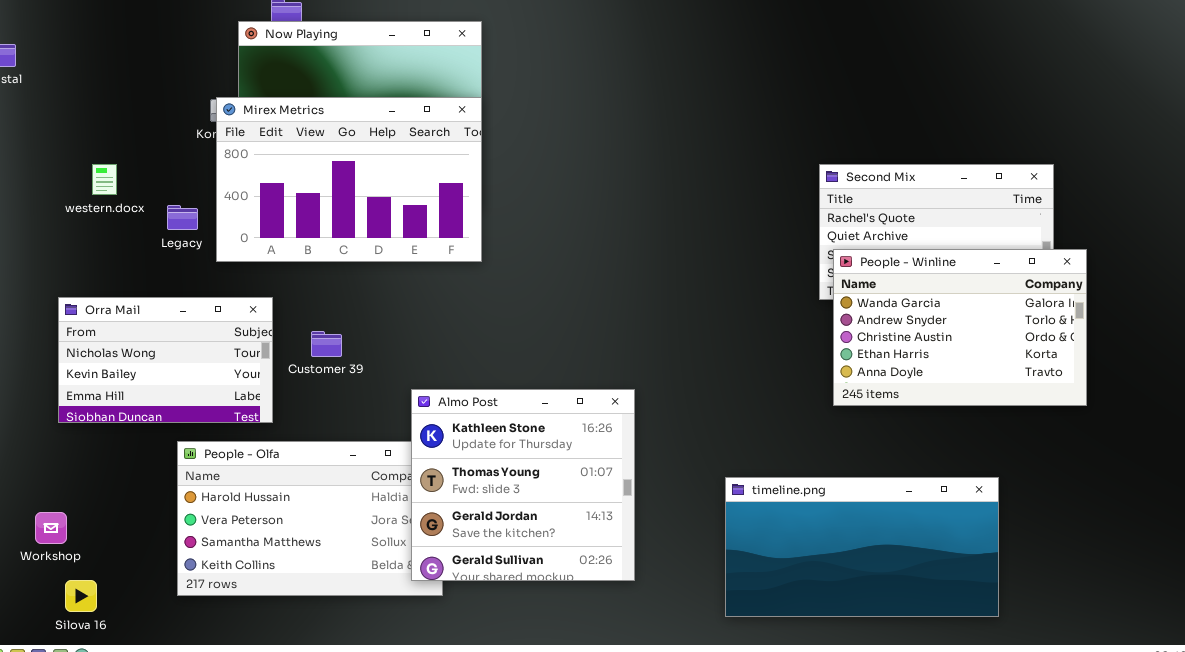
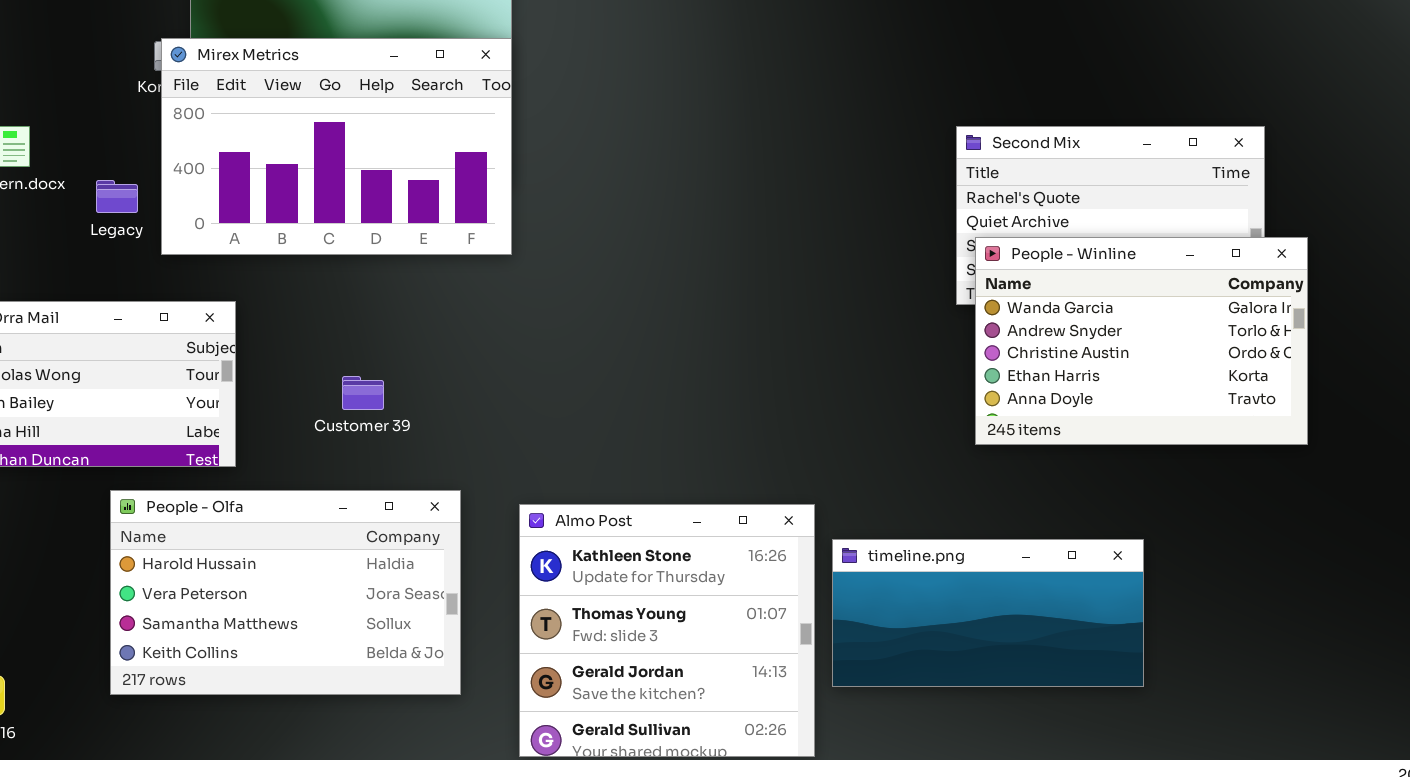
Customer 39: [311,331,342,357] -> [342,376,384,410], moved
Almo Post: [411,389,635,581] -> [519,504,815,757], moved
timeline.png: [725,477,999,617] -> [832,539,1144,687], resized

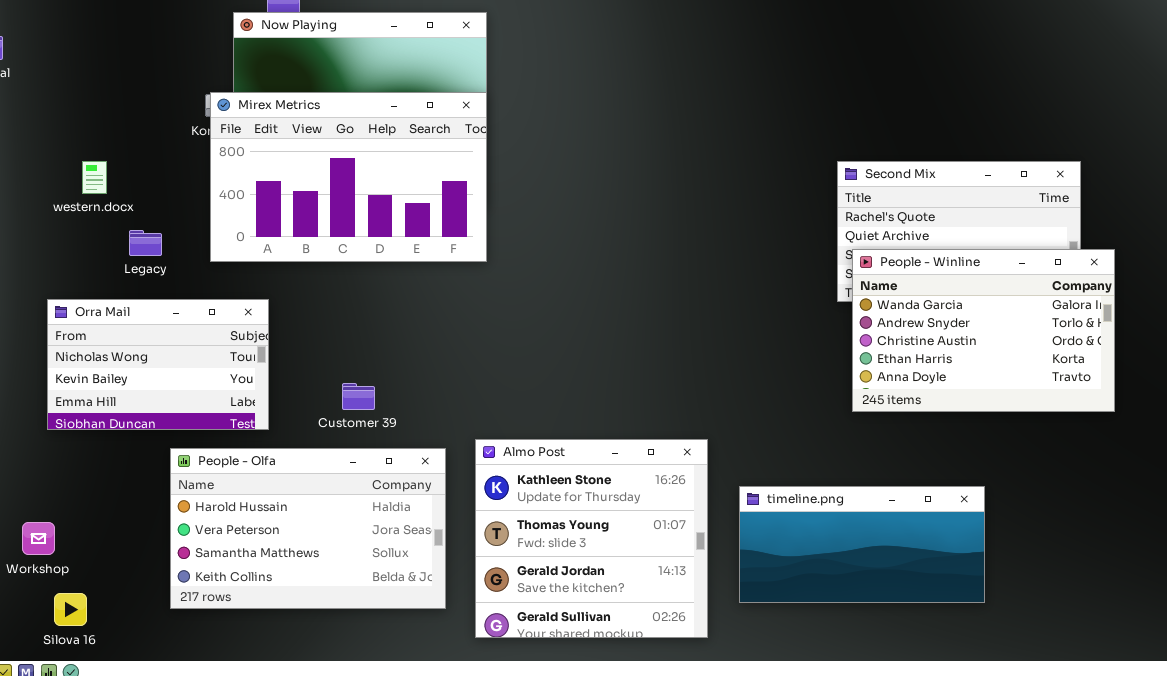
Legacy: [96,180,138,213] -> [129,230,162,256], moved
Customer 39: [342,376,384,410] -> [342,383,375,410], moved
Almo Post: [519,504,815,757] -> [475,439,708,638], moved

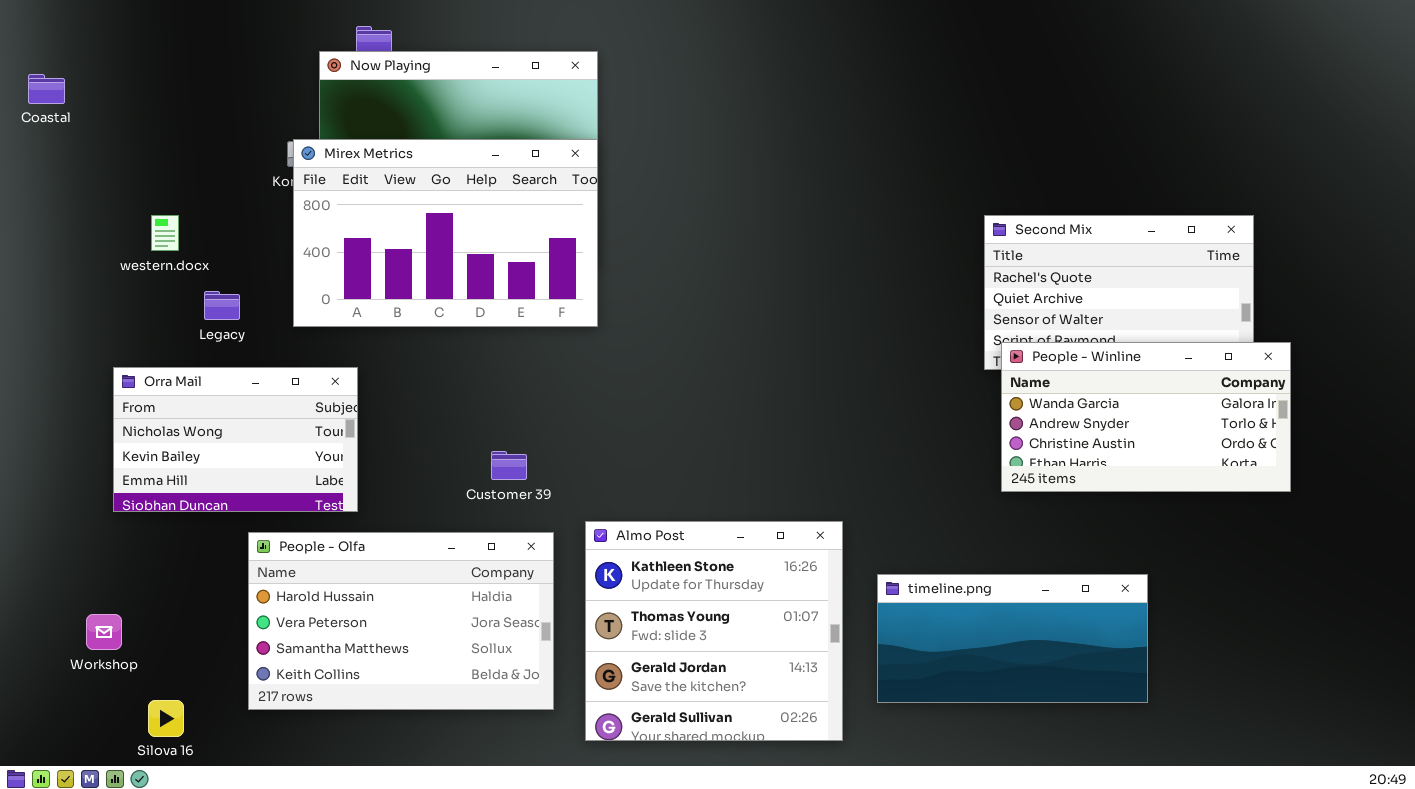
People - Winline: [852,249,1115,412] -> [1001,342,1291,492], resized
Customer 39: [342,383,375,410] -> [491,451,527,480], moved
Silova 16: [54,593,87,626] -> [148,700,184,737], moved

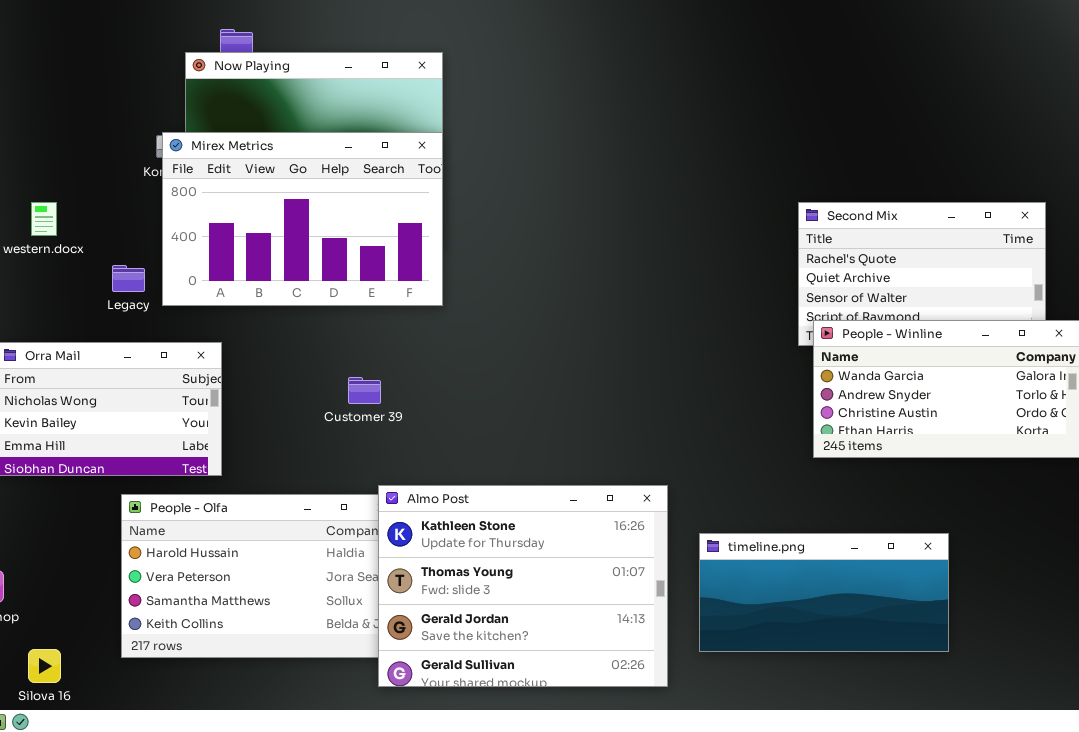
Legacy: [204,291,240,320] -> [112,265,145,292], moved
Customer 39: [491,451,527,480] -> [348,377,381,404], moved
Almo Post: [585,521,843,741] -> [378,485,668,687], resized

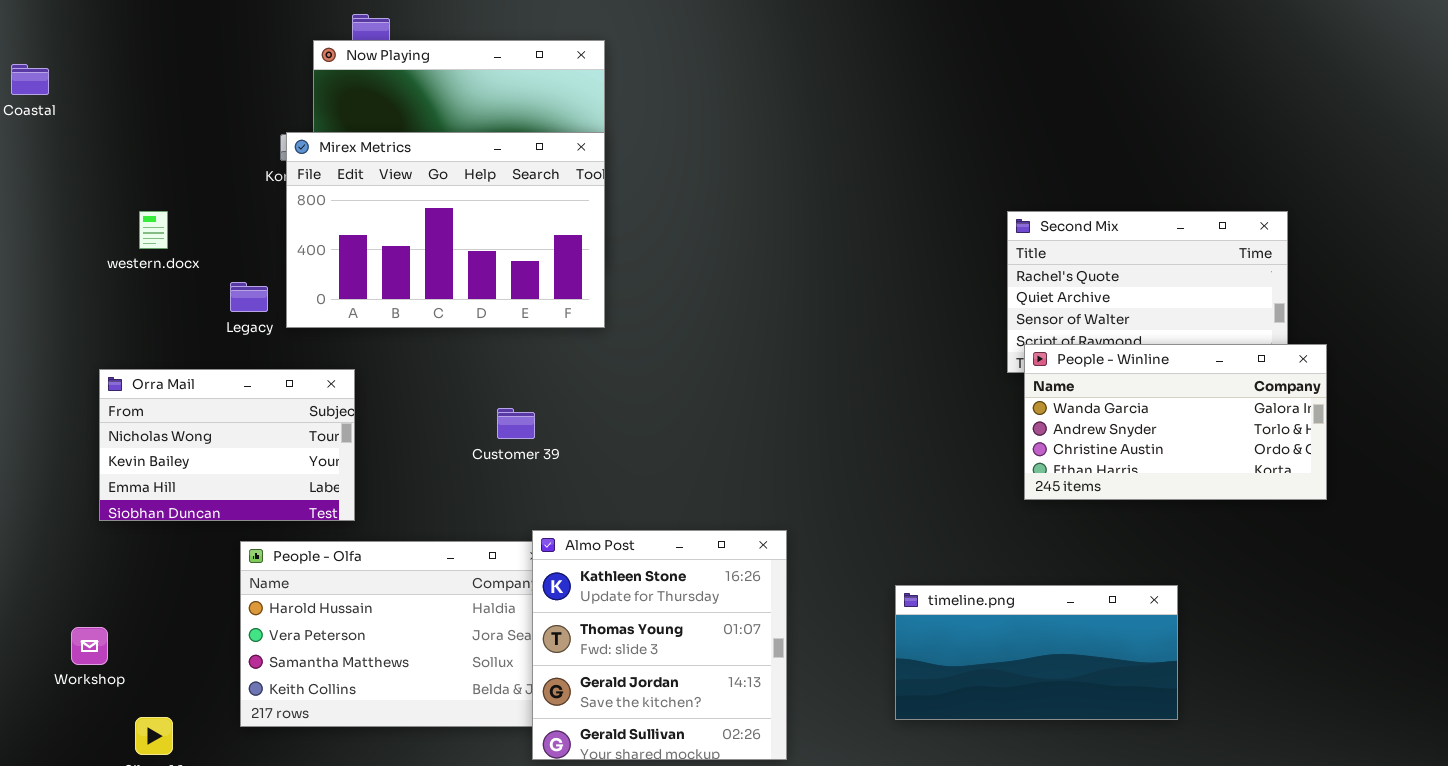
Almo Post: [378,485,668,687] -> [532,530,787,760], resized

